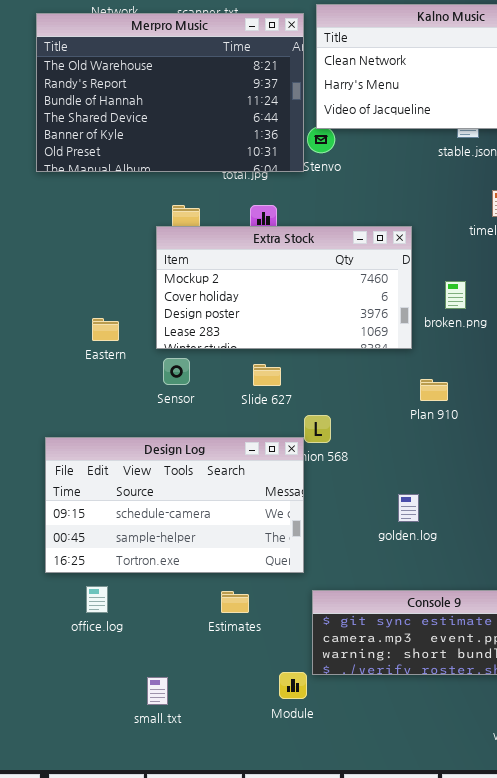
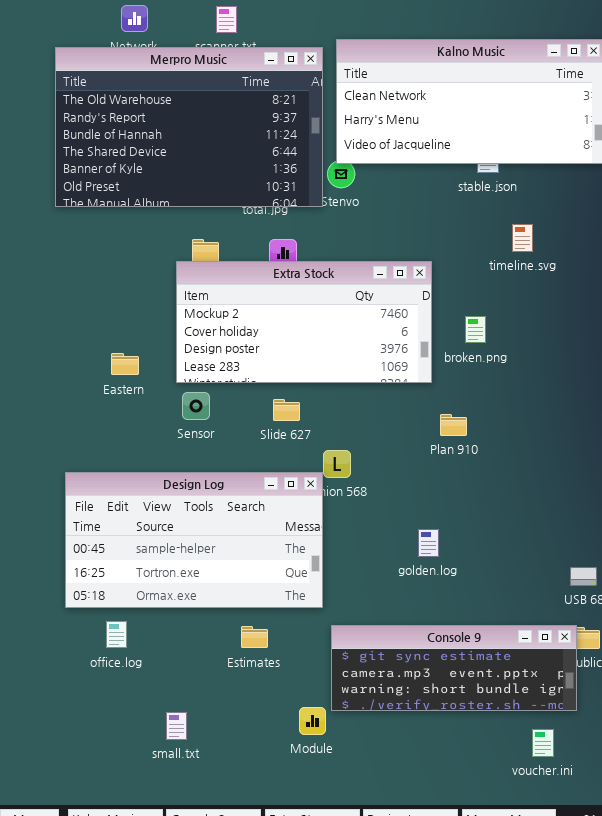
Design Log: [45,437,304,573] -> [65,472,323,608], scrolled down 1 row

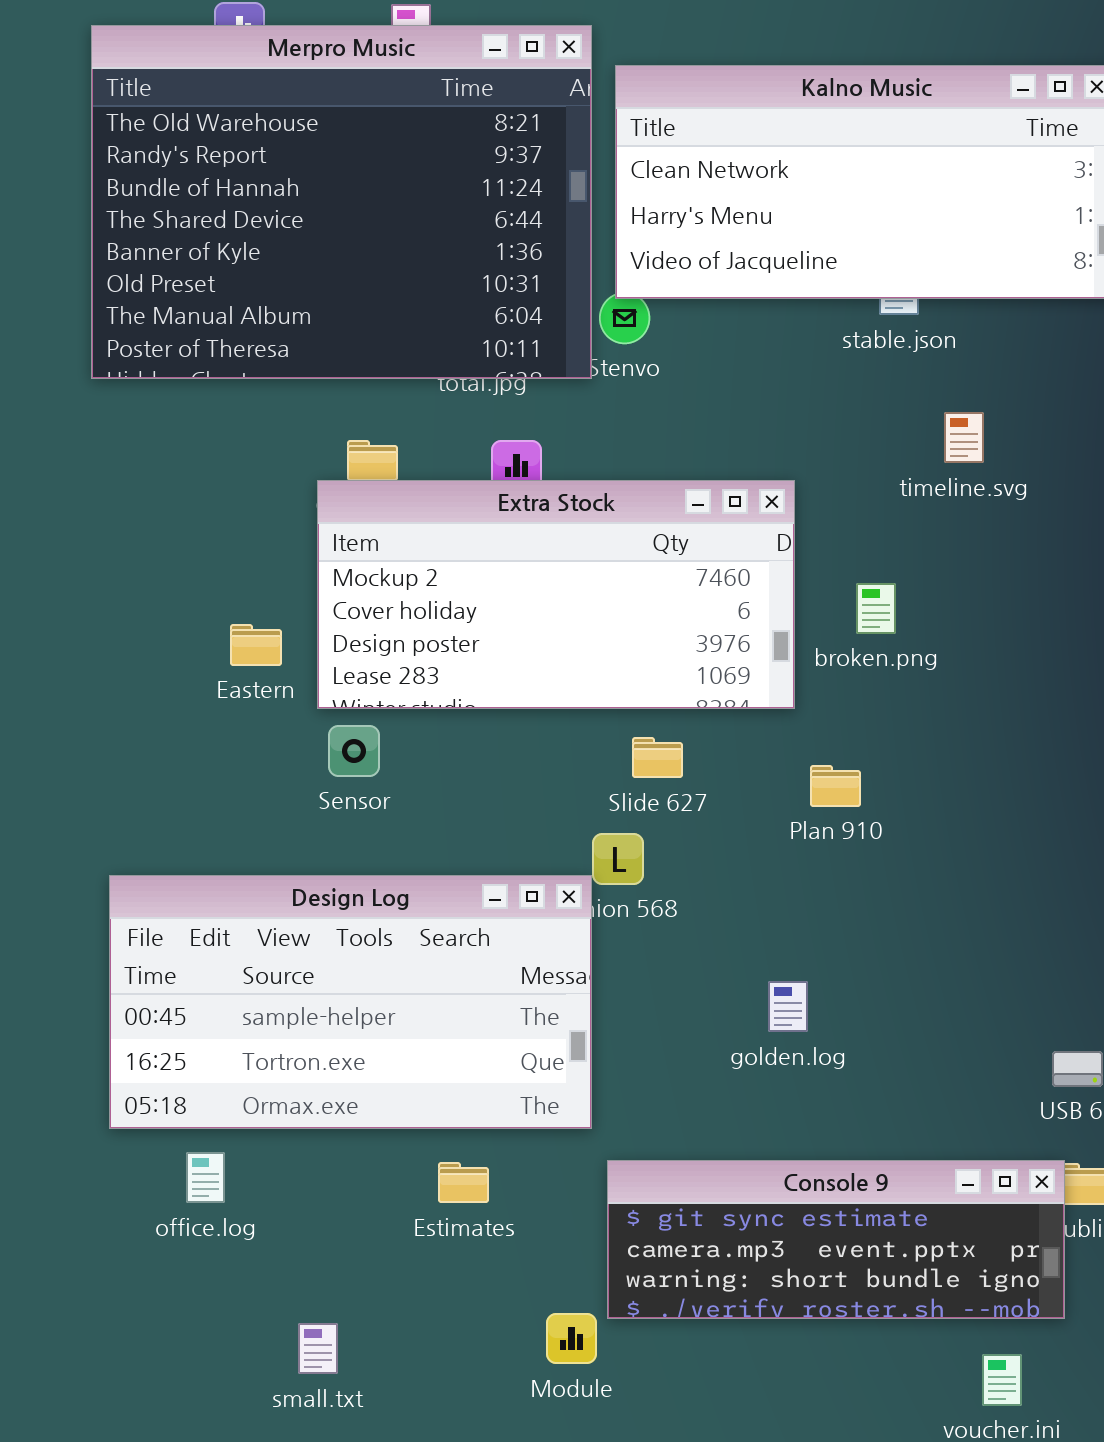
Merpro Music: [55,47,323,207] -> [91,25,592,379], resized
Eastern: [111,353,139,375] -> [230,624,282,666], moved
Slide 627: [273,399,300,421] -> [632,737,683,778], moved

